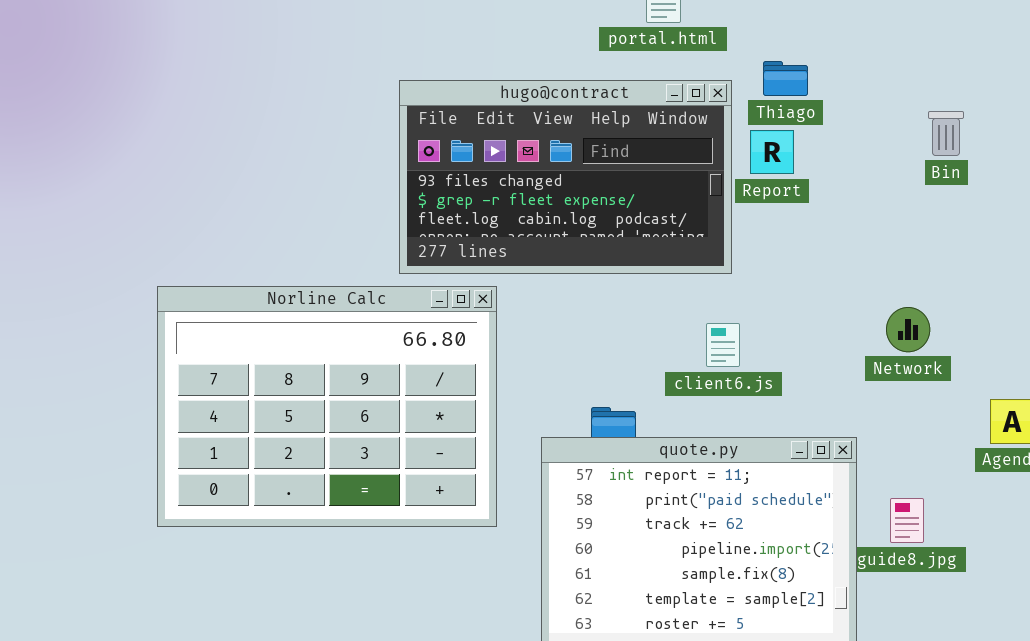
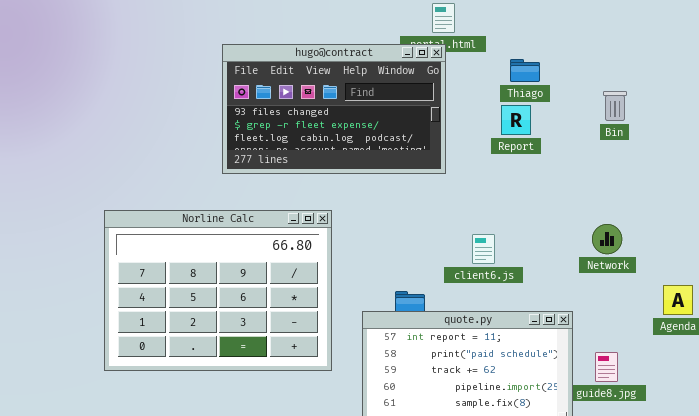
hugo@contract: [399,80,732,274] -> [222,44,446,174], moved
Bin: [928,111,964,156] -> [603,91,627,121], moved

